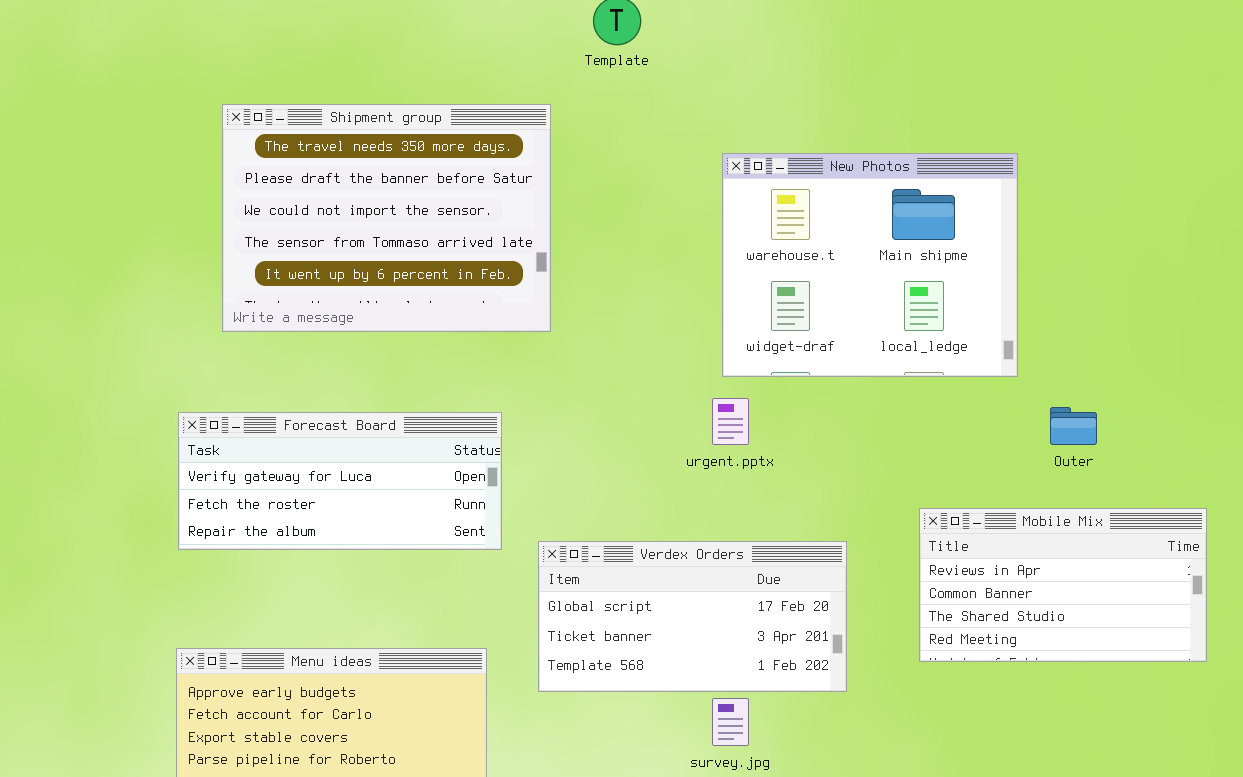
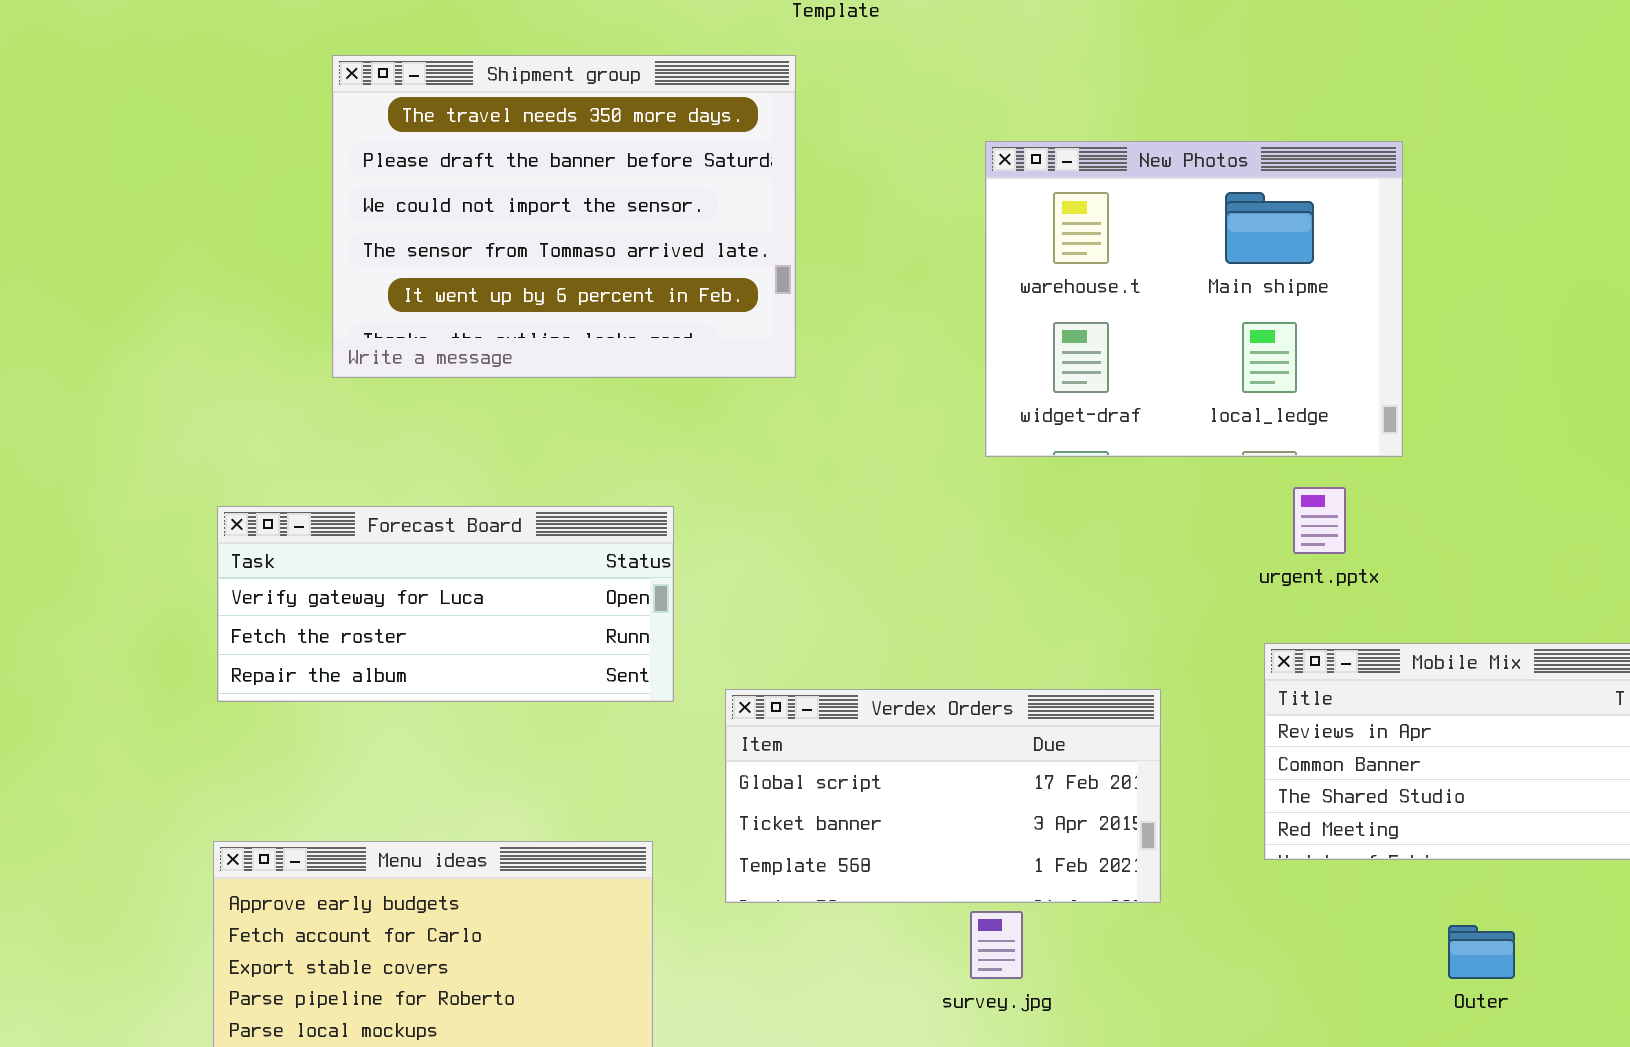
Shipment group: [222,104,551,332] -> [332,55,796,378], moved
urgent.pptx: [712,398,749,445] -> [1293,487,1346,554], moved
Outer: [1050,407,1097,445] -> [1448,925,1515,979], moved

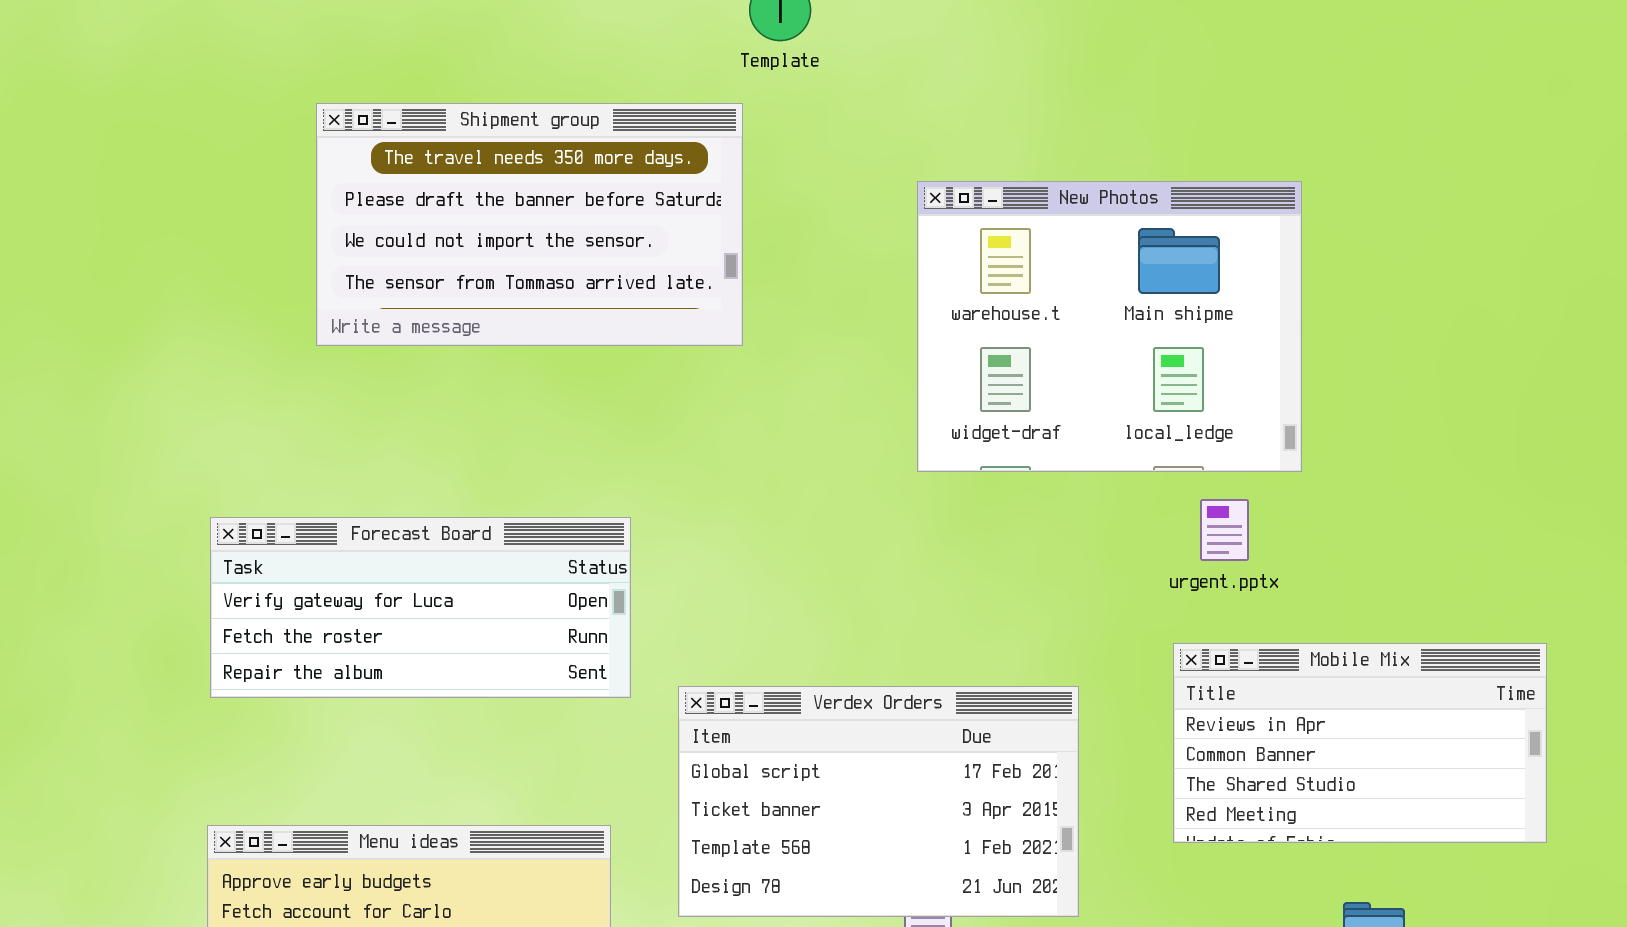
Shipment group: [332,55,796,378] -> [316,103,743,346], resized
Verdex Orders: [725,689,1161,903] -> [678,686,1079,917], resized

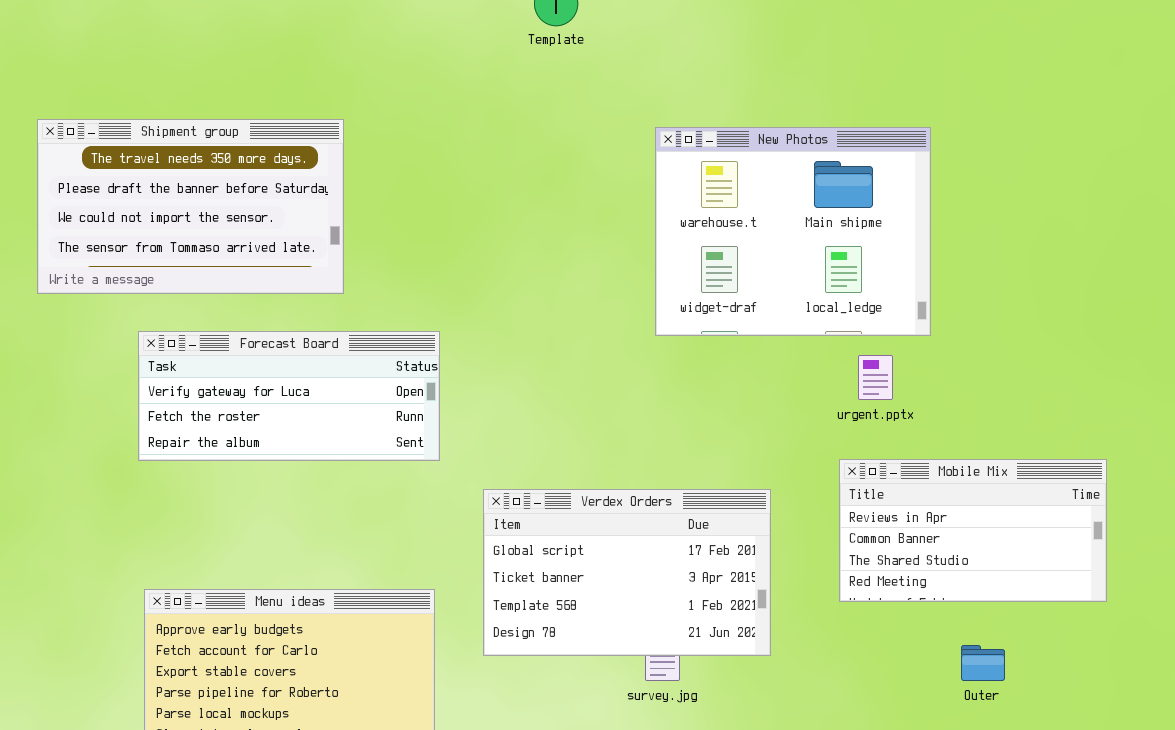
Shipment group: [316,103,743,346] -> [37,119,344,294], moved
Forecast Board: [210,517,631,698] -> [138,331,440,461], moved

